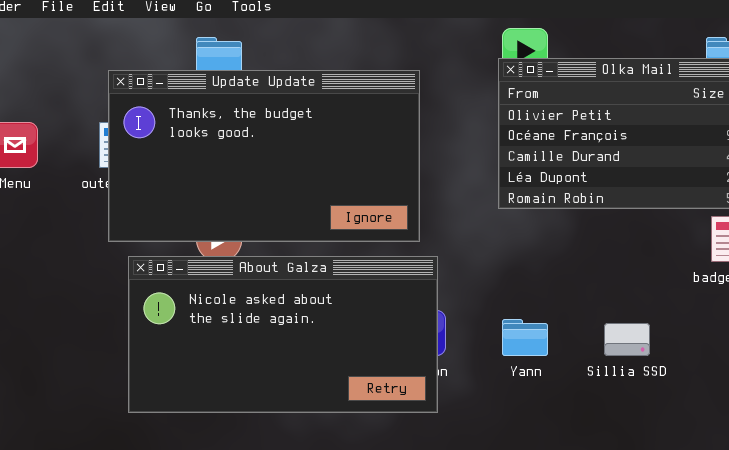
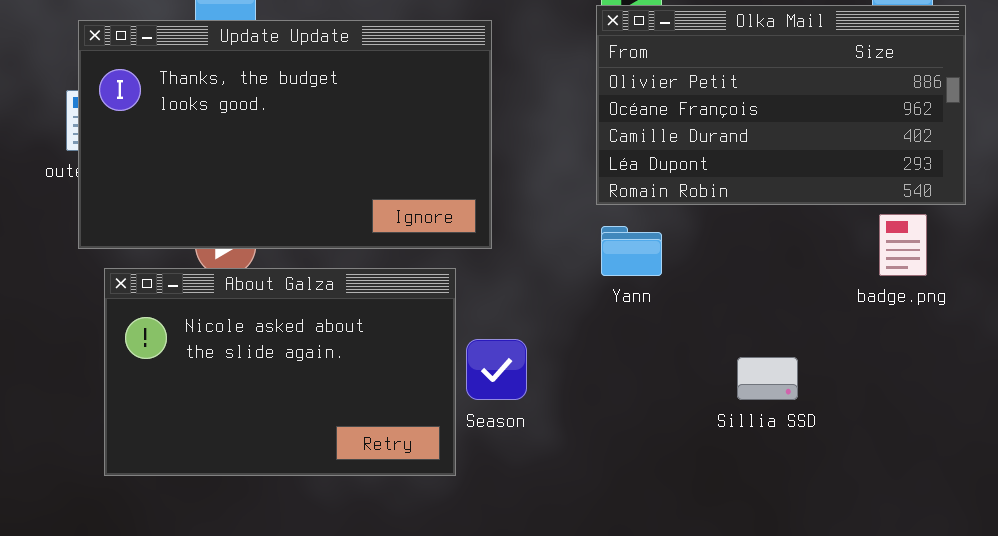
About Galza: [128,256,438,413] -> [104,268,456,476], resized
Yann: [502,319,548,356] -> [601,226,662,276], moved

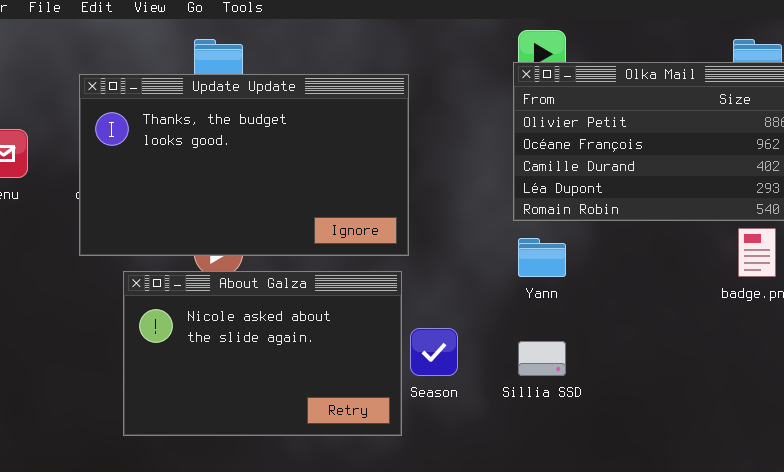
Update Update: [78,20,492,249] -> [79,74,409,256], moved
Sillia SSD: [737,357,798,400] -> [518,341,566,376], moved

